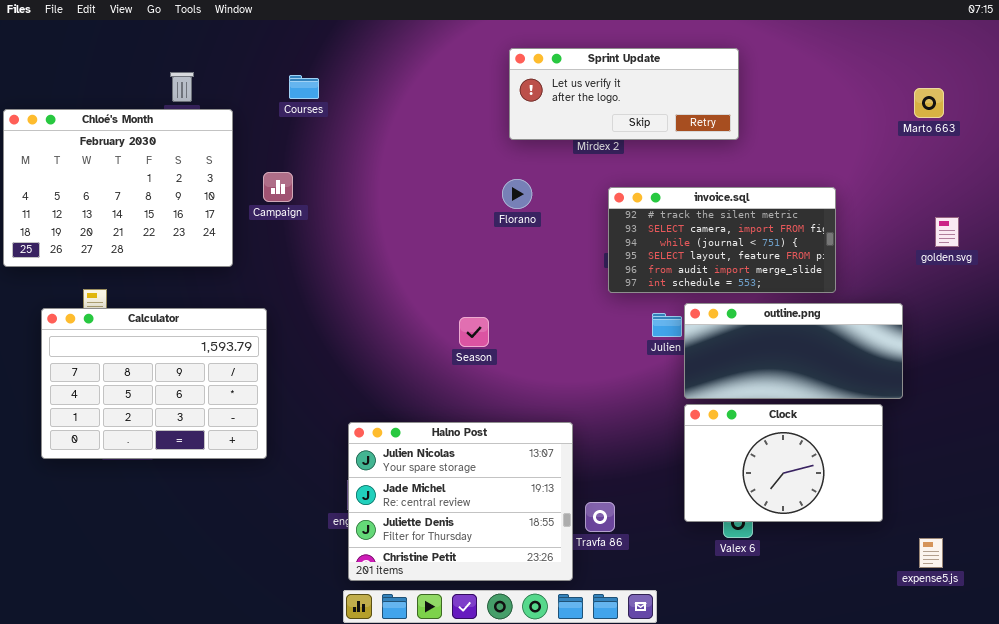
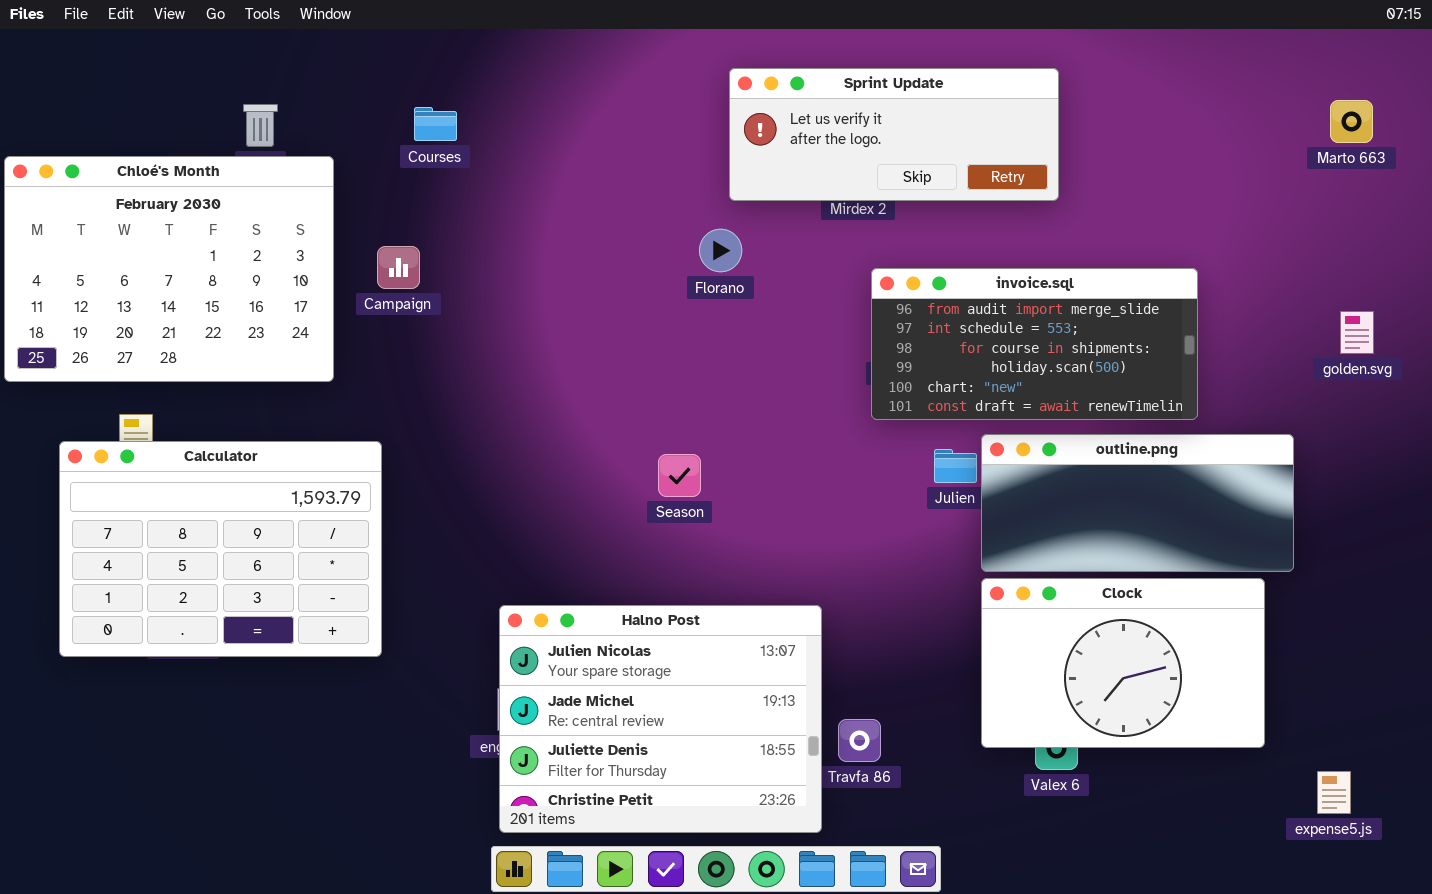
Marto 663: [914,88,944,118] -> [1330,100,1373,143], moved
Florano: [502,179,532,209] -> [699,229,742,272], moved
invoice.sql: [608,187,836,293] -> [871,268,1198,420], scrolled down 4 rows

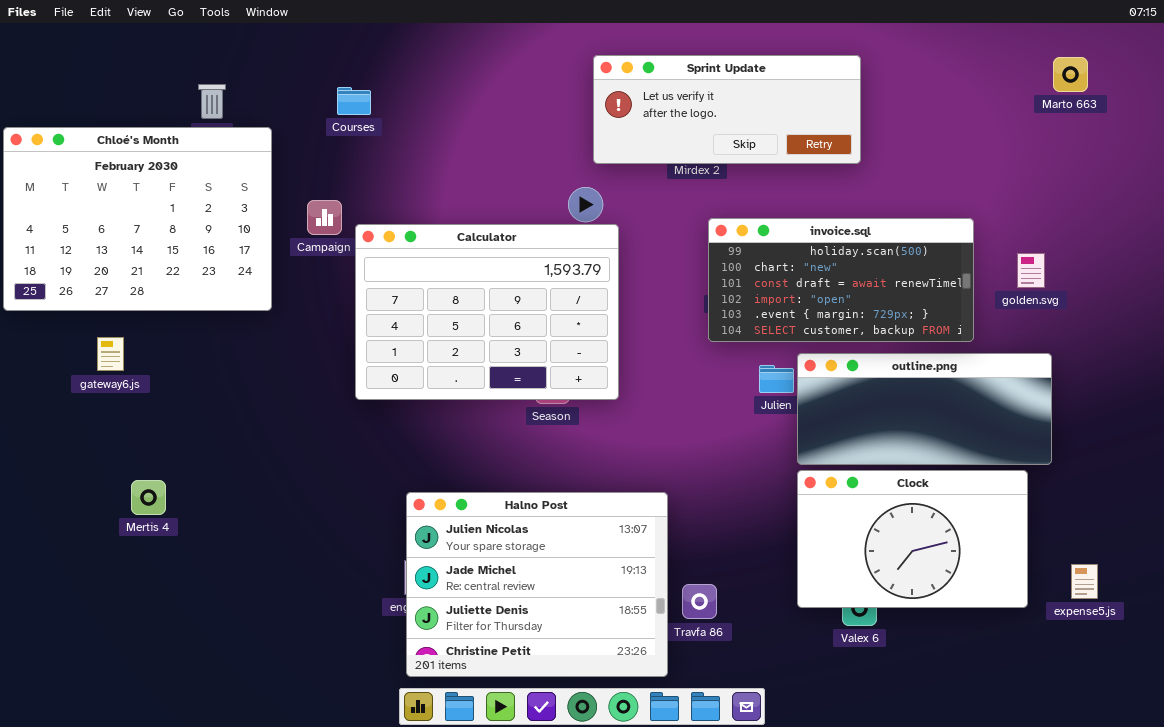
Marto 663: [1330,100,1373,143] -> [1053,57,1088,92], moved
invoice.sql: [871,268,1198,420] -> [708,218,974,342], scrolled down 3 rows
golden.svg: [1340,311,1374,354] -> [1017,253,1045,288], moved
Calculator: [59,441,382,657] -> [355,224,619,400], moved
expense5.js: [1317,771,1351,814] -> [1071,564,1098,599], moved

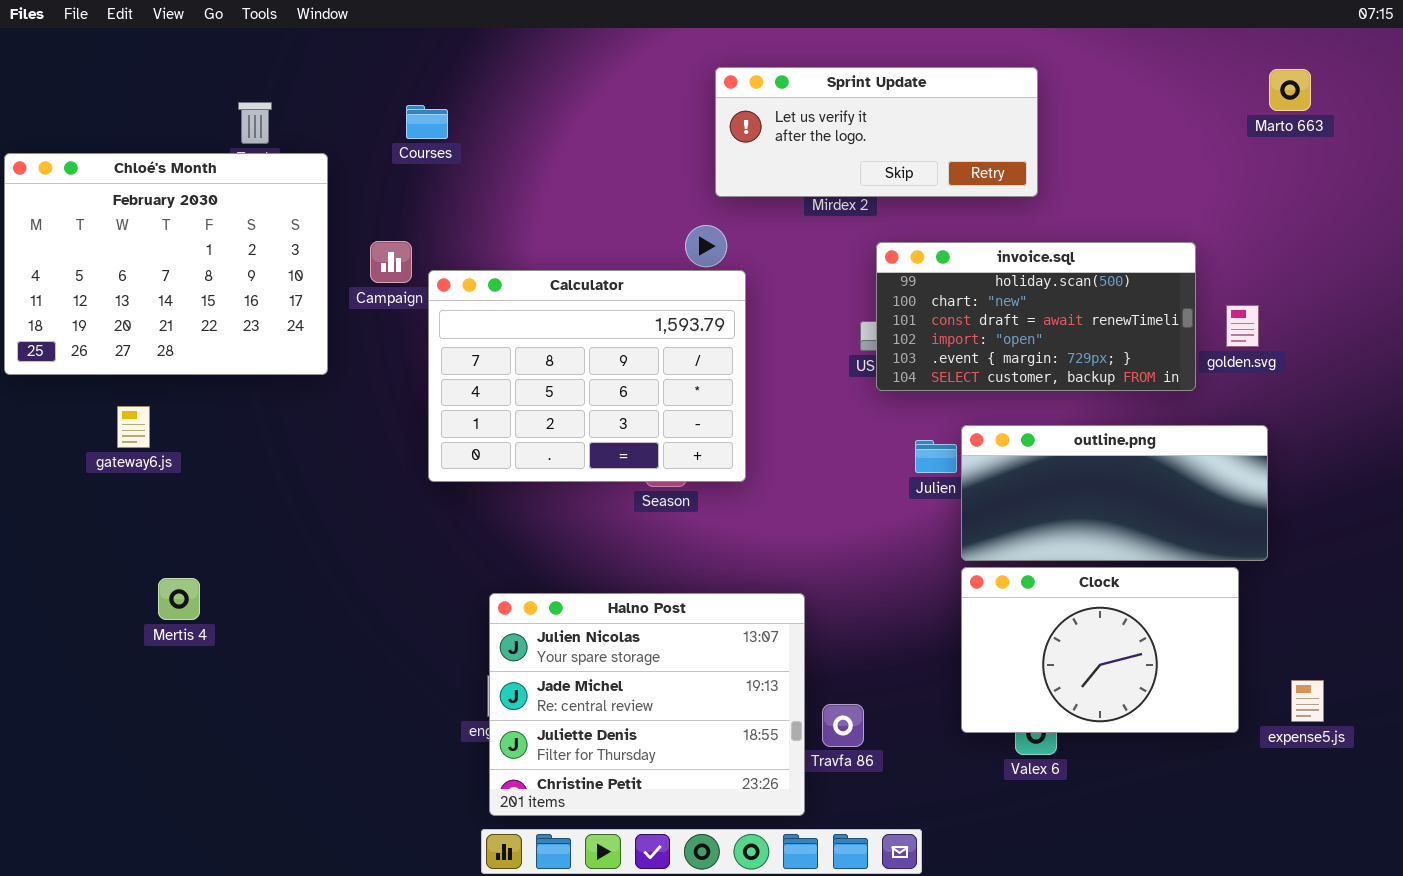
invoice.sql: [708,218,974,342] -> [876,242,1196,391], moved

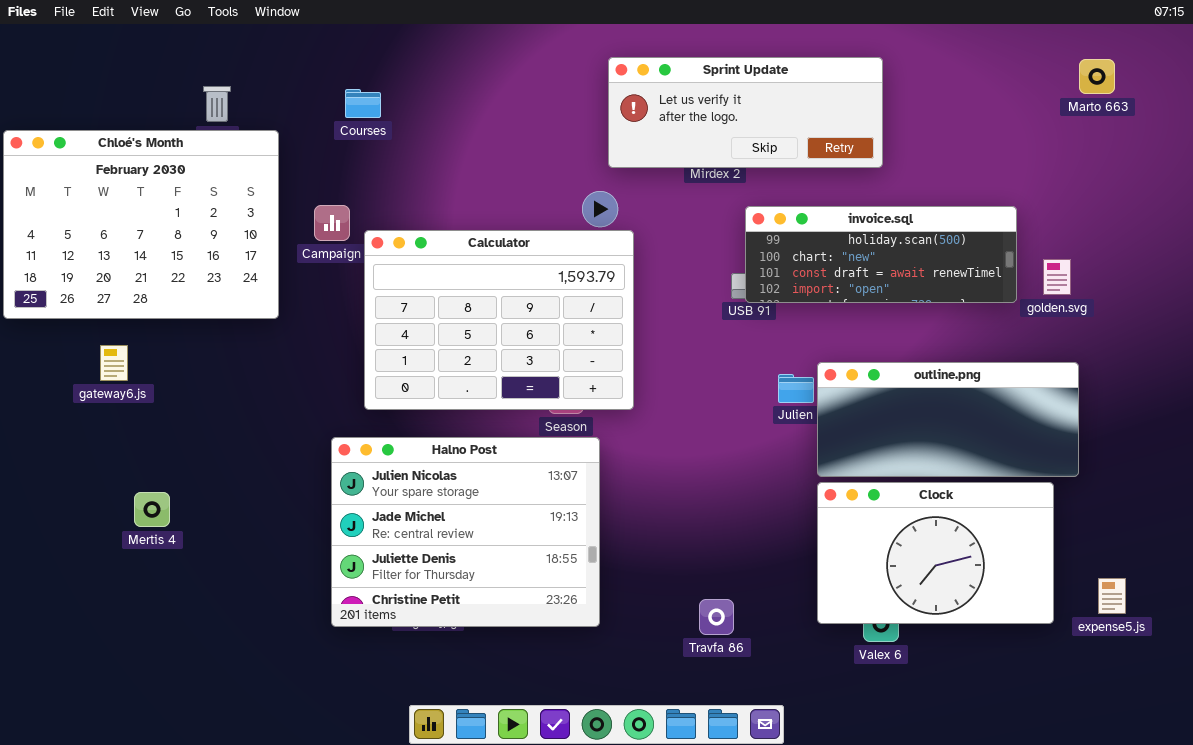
invoice.sql: [876,242,1196,391] -> [745,206,1017,303], resized
Halno Post: [489,593,805,816] -> [331,437,600,627], moved

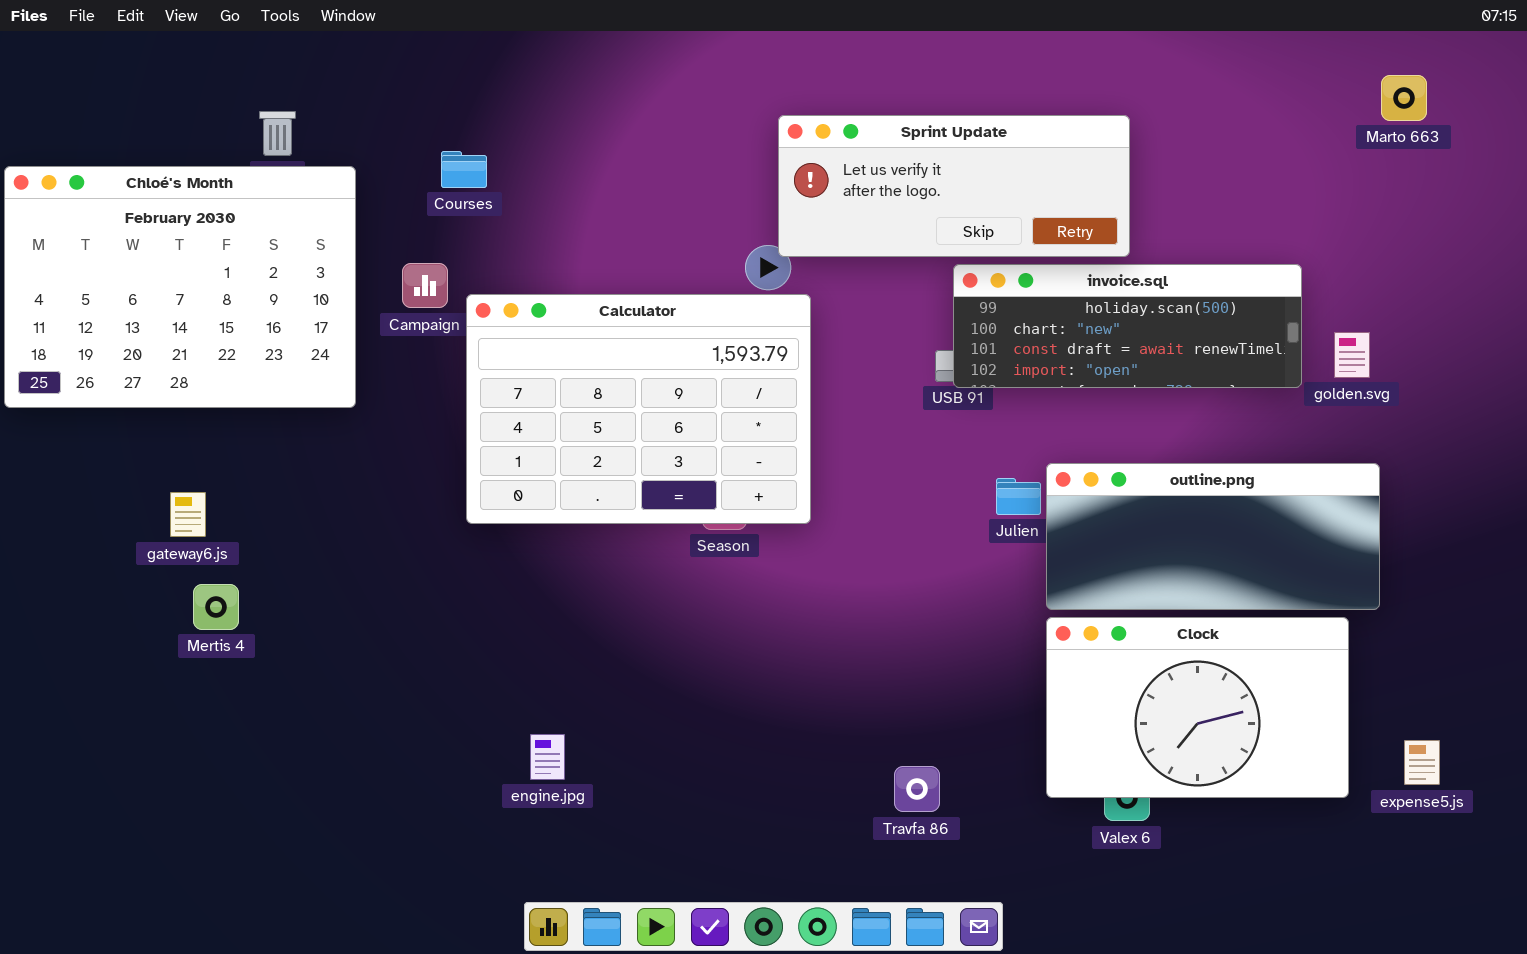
Sprint Update: [608,57,883,168] -> [778,115,1130,257], moved
Courses: [345,89,381,118] -> [441,151,487,188], moved
gateway6.js: [100,345,128,381] -> [170,492,206,537], moved
Halno Post: [331,437,600,627] -> none, closed
Mertis 4: [134,492,170,527] -> [193,584,239,630], moved

